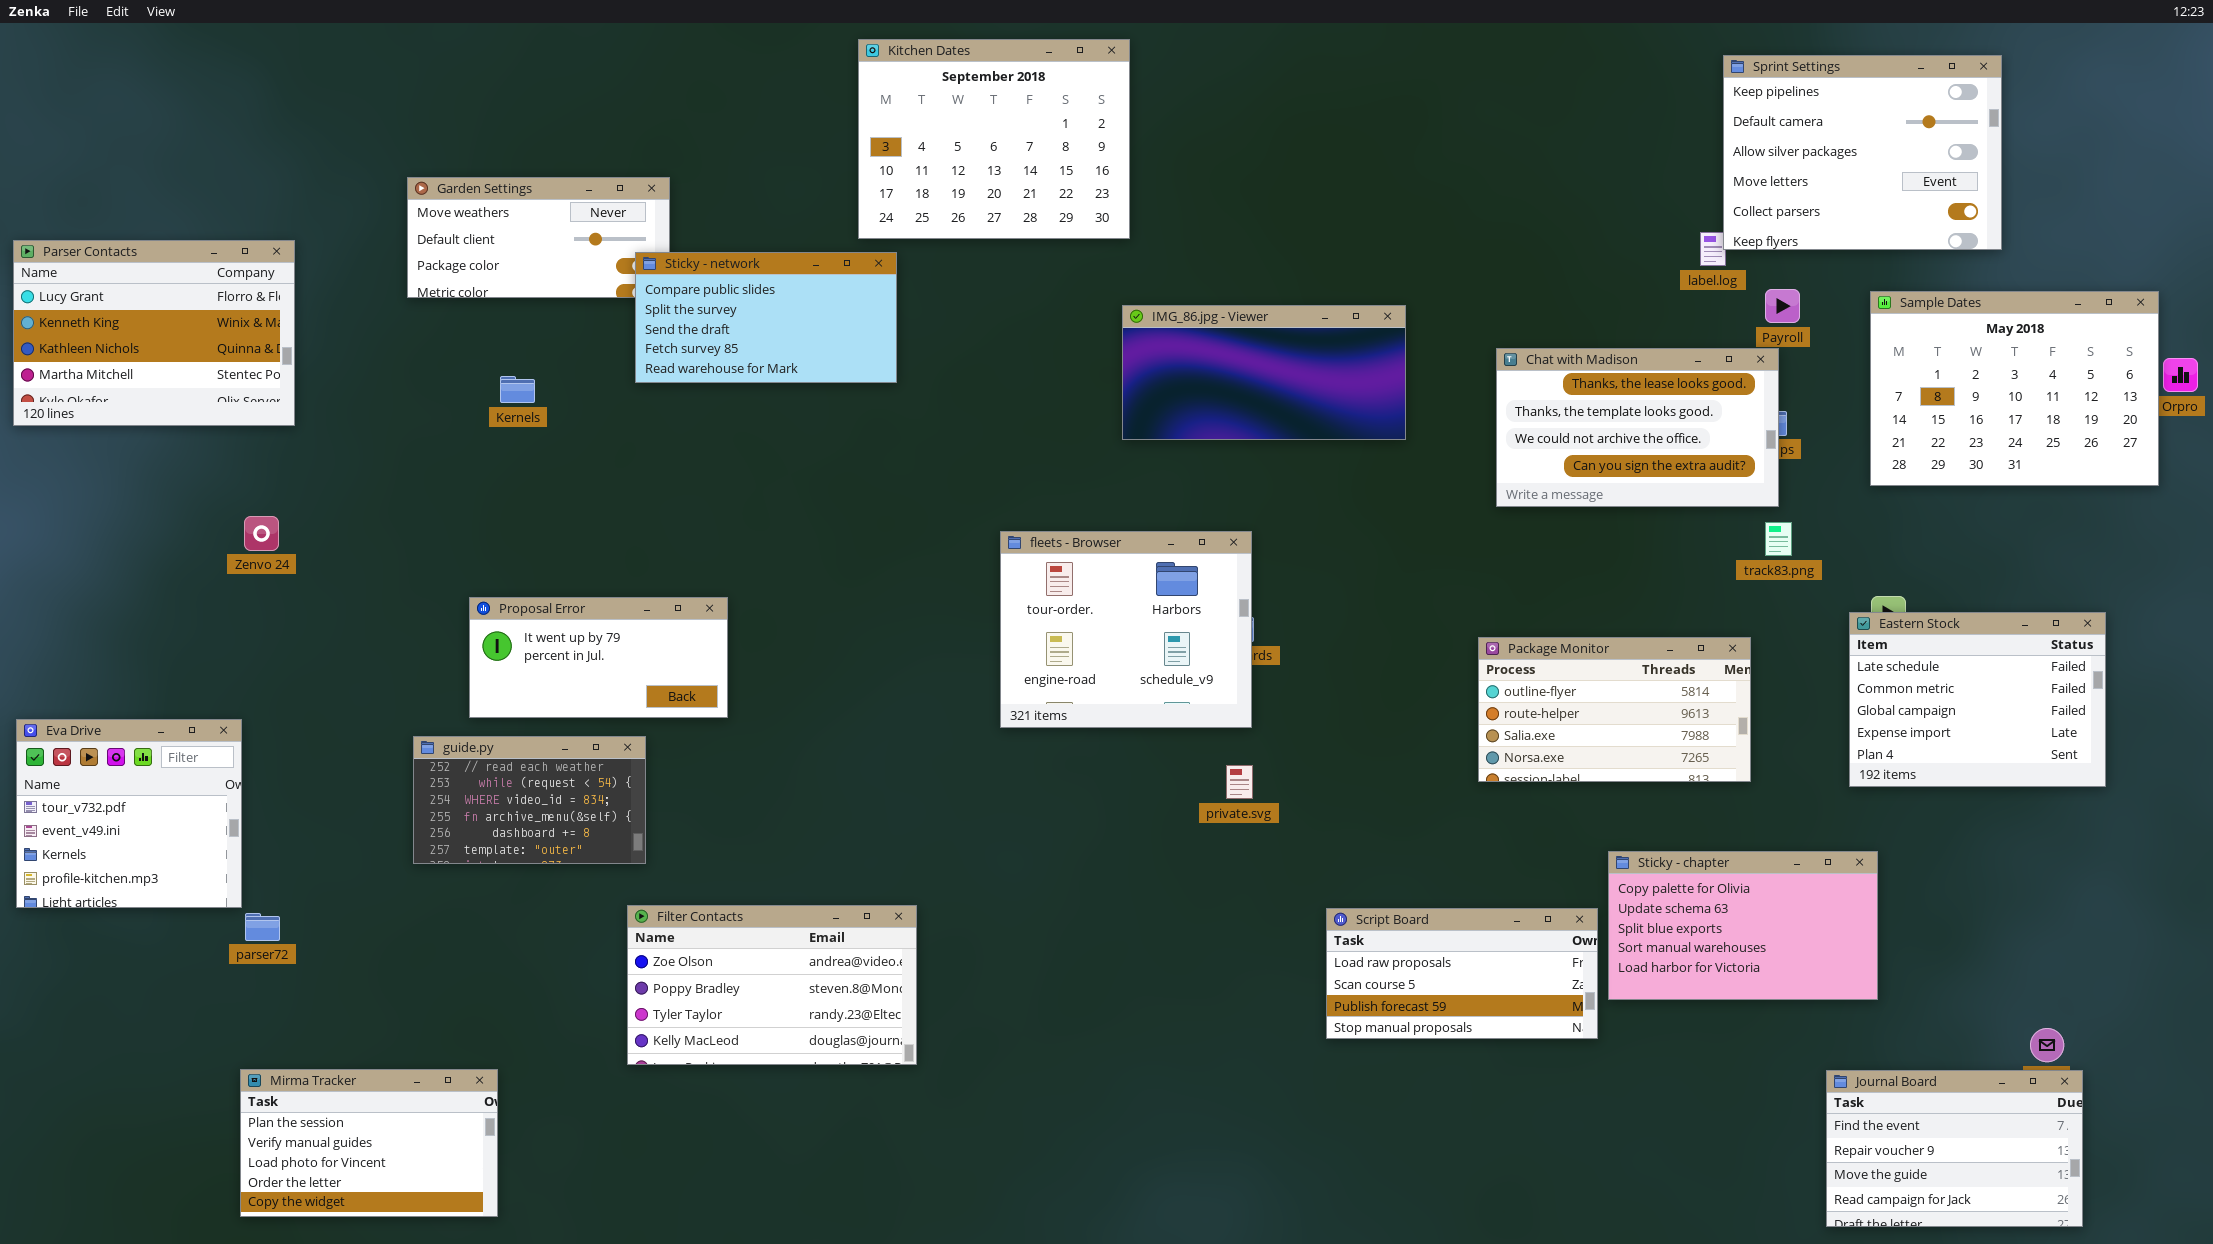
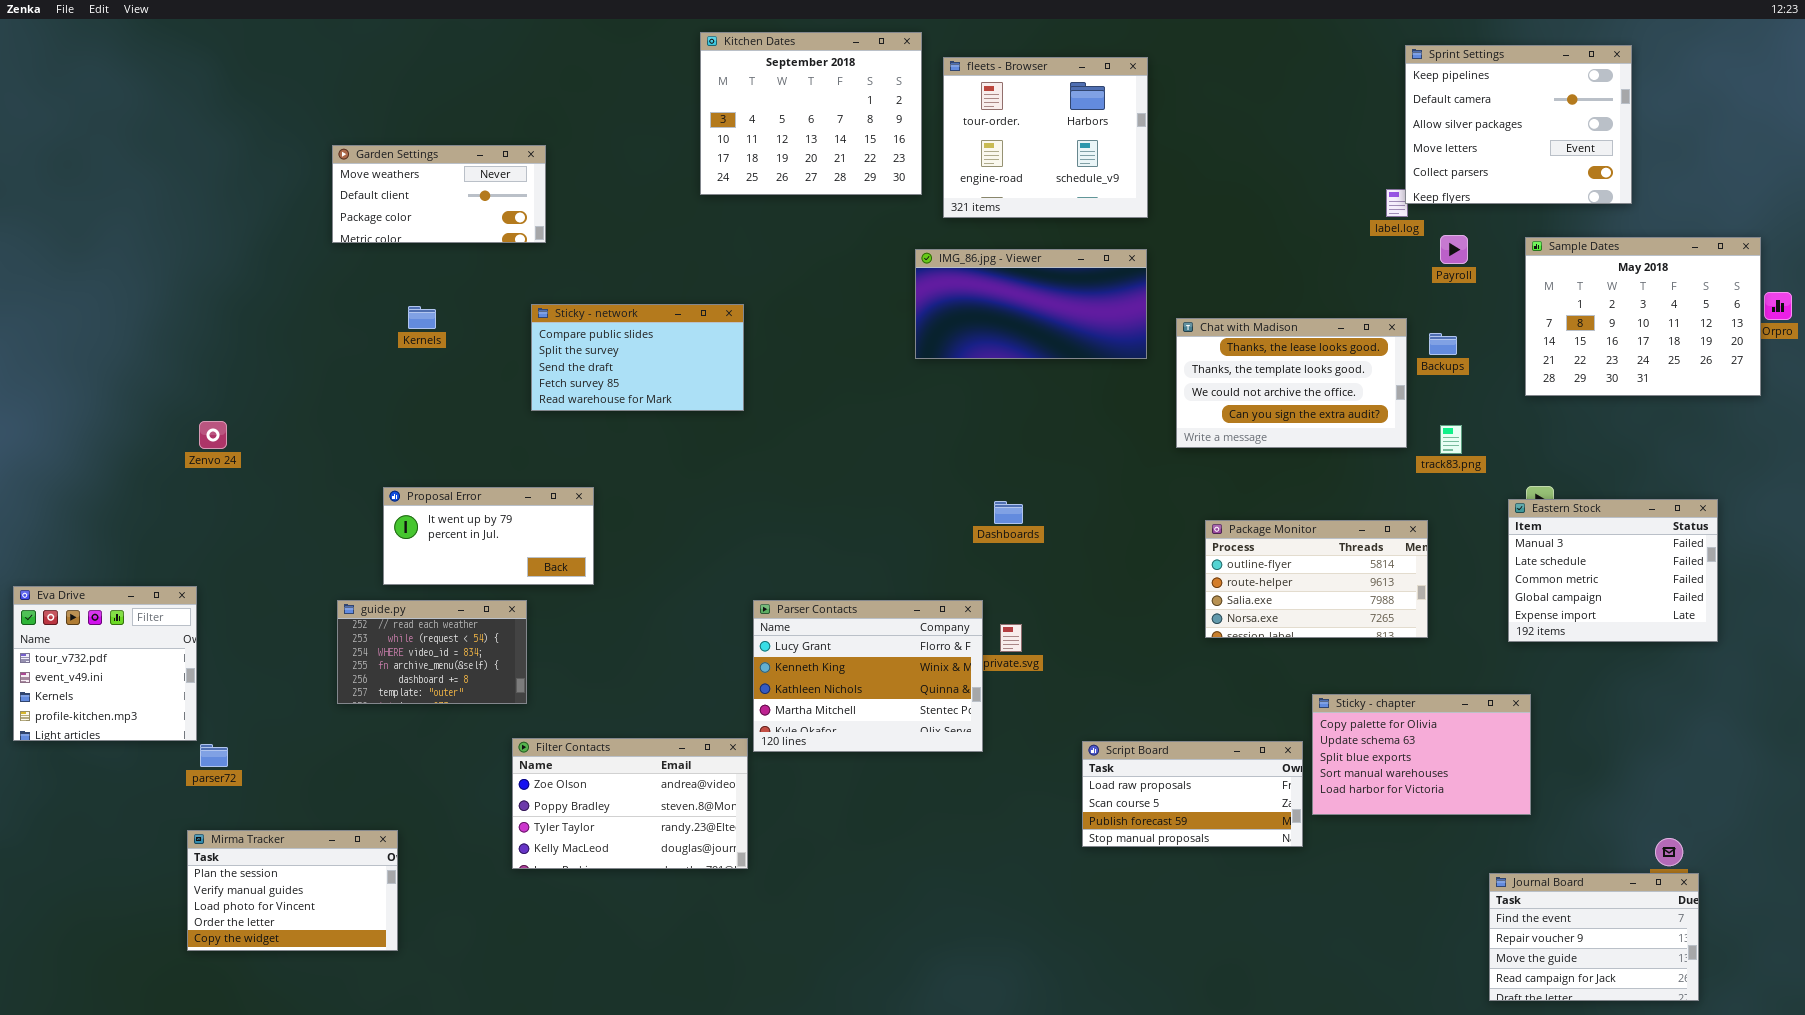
Parser Contacts: [13,240,295,426] -> [753,600,983,752], moved
Sticky - network: [635,252,897,383] -> [531,304,744,411], moved
Chat with Madison: [1496,348,1779,507] -> [1176,318,1407,448], moved
fleets - Browser: [1000,531,1252,728] -> [943,57,1148,218], moved
Eastern Stock: [1849,612,2106,787] -> [1508,499,1718,642], scrolled up 1 row
Mirma Tracker: [240,1069,498,1217] -> [187,830,398,951], moved

